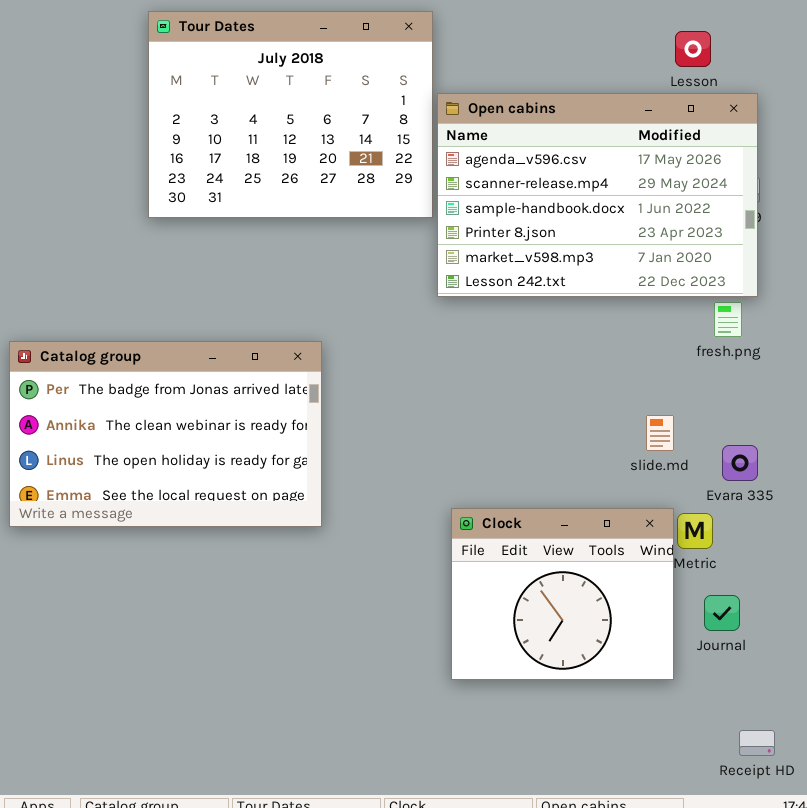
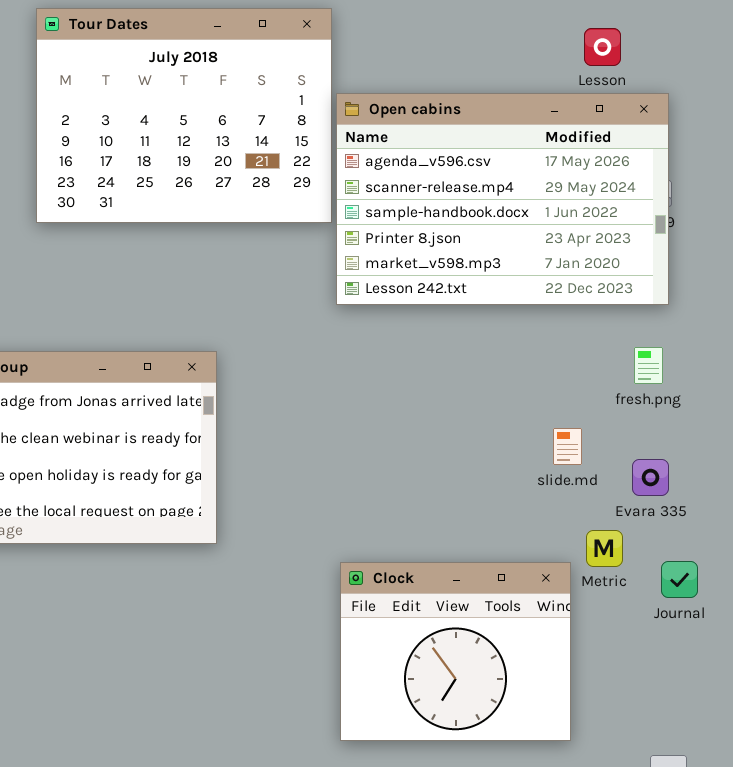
fresh.png: [714,302,742,337] -> [634,347,663,384], moved
Clock: [451,508,674,680] -> [340,562,571,741], moved
Journal: [704,595,740,631] -> [661,561,698,598], moved

